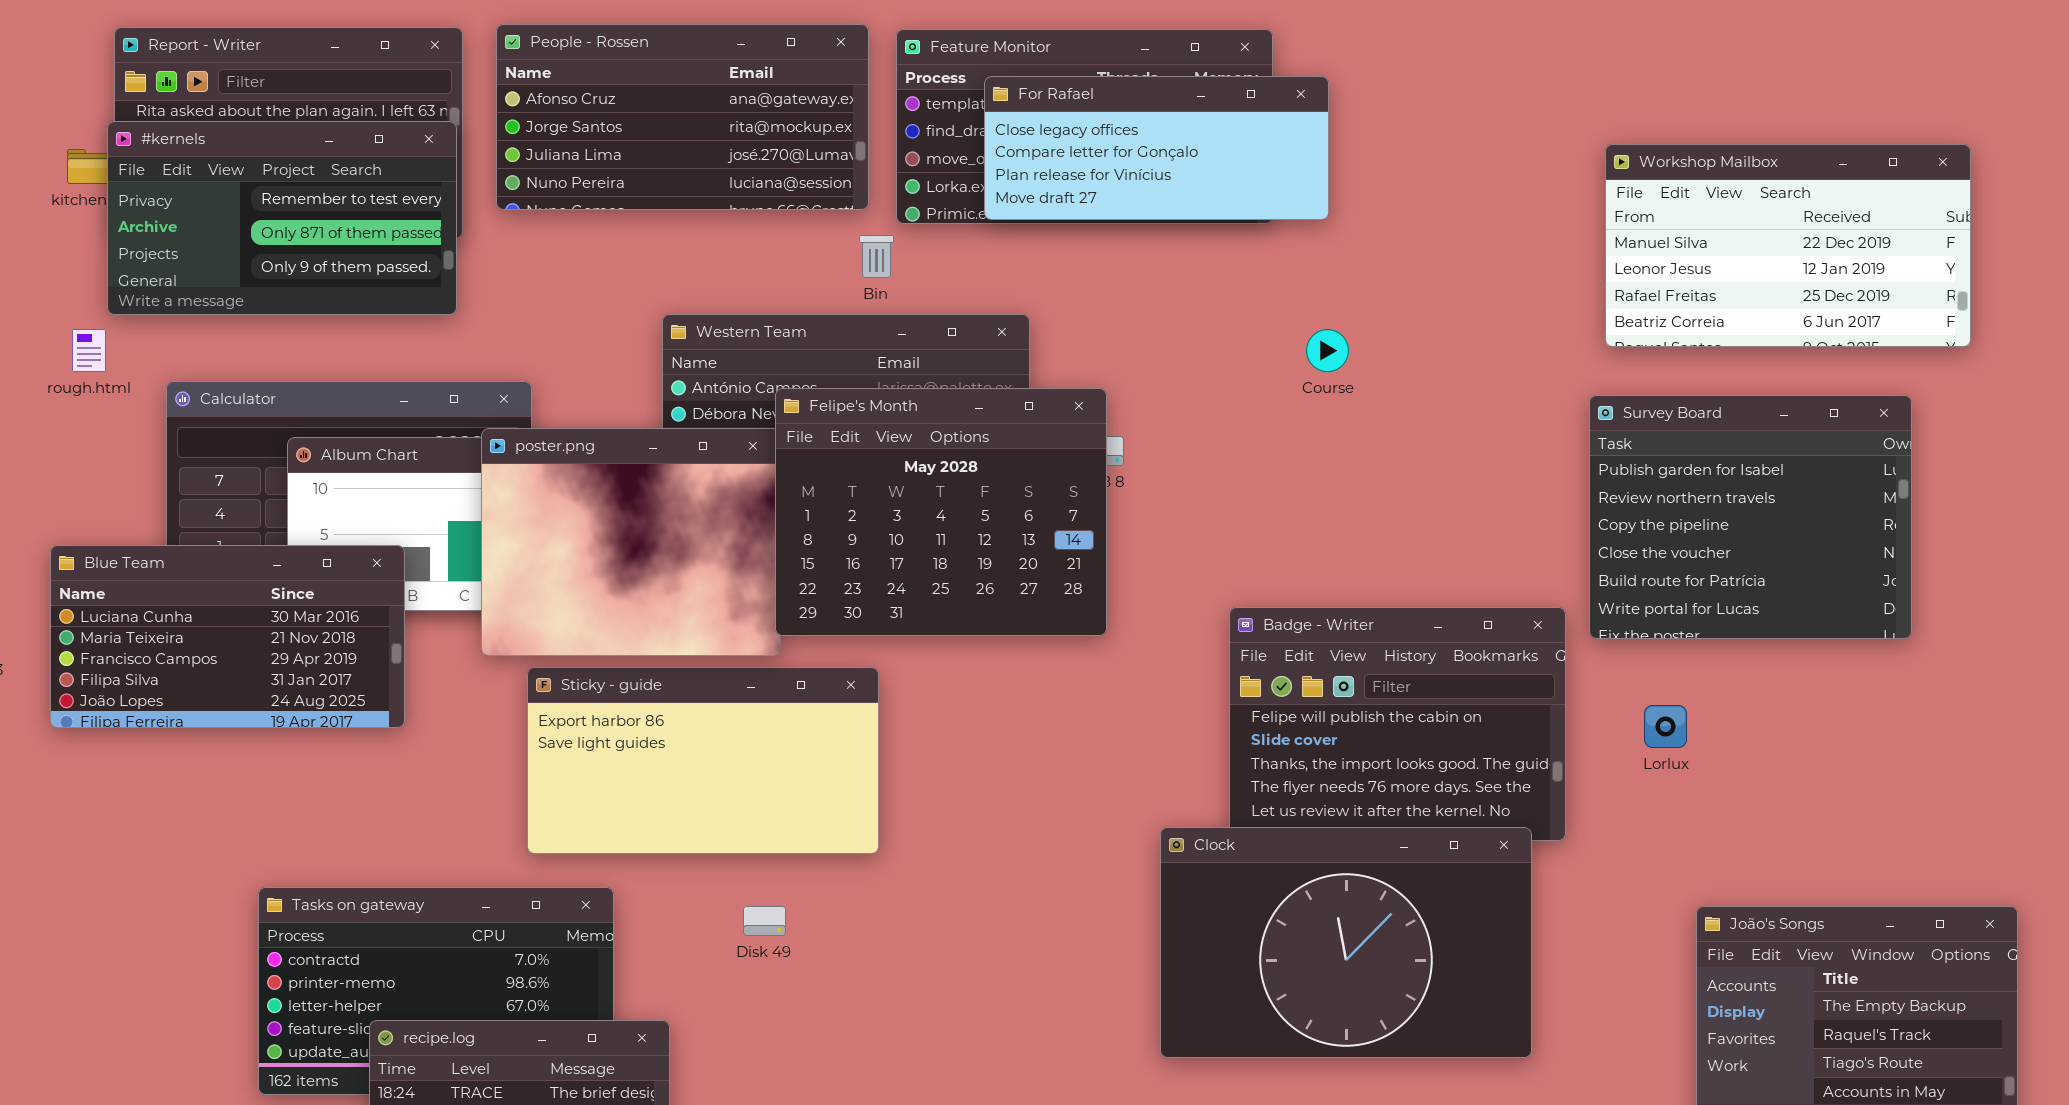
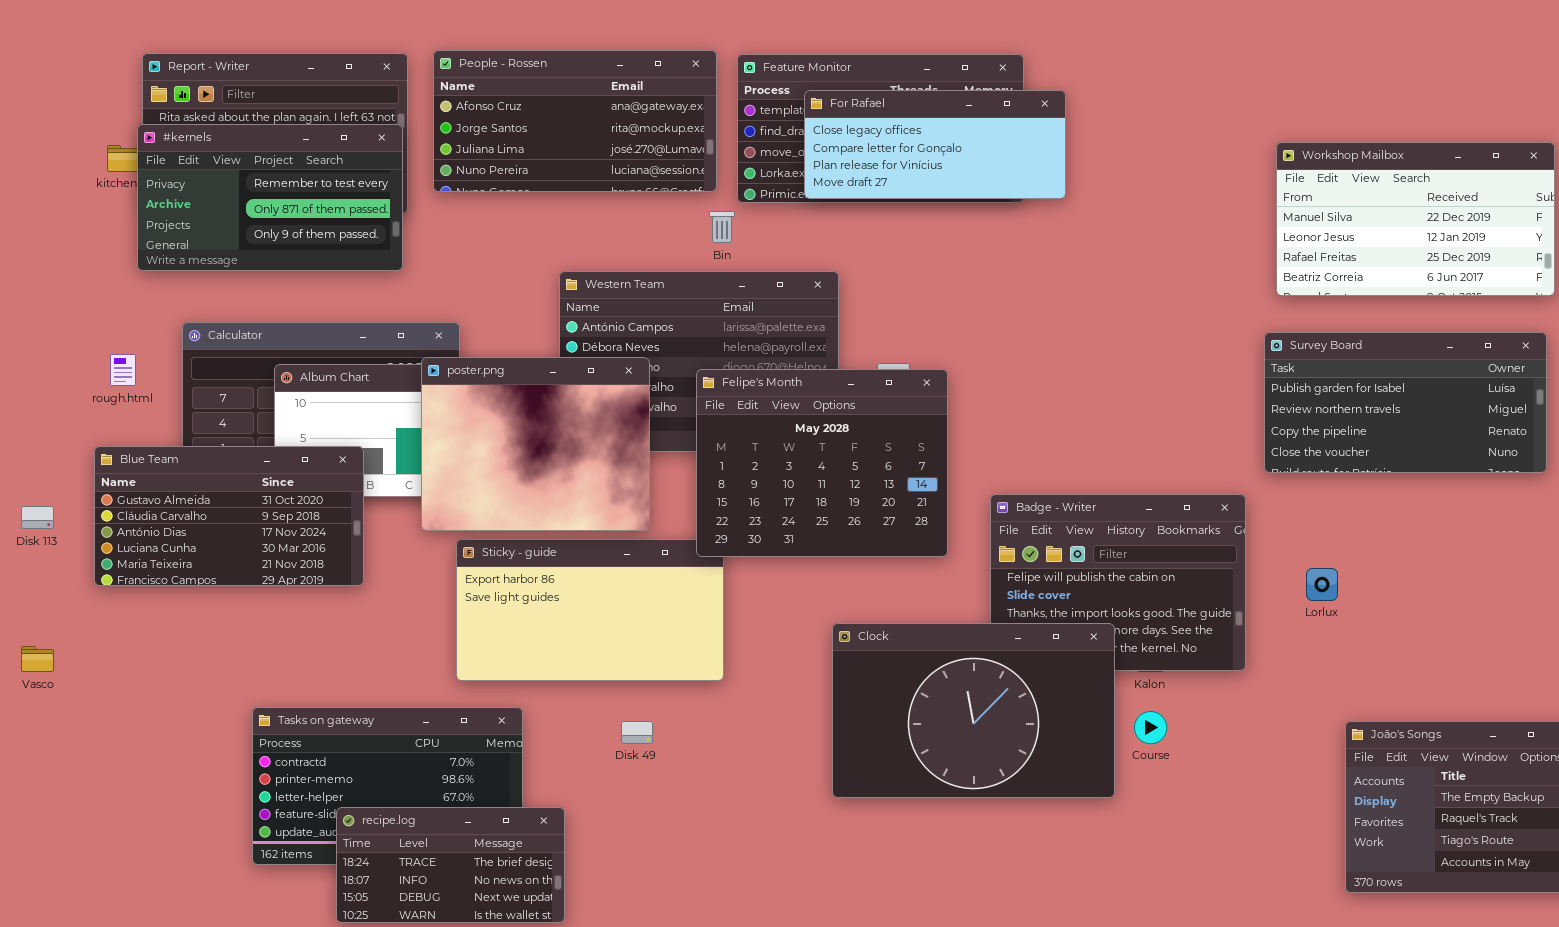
rough.html: [72,329,106,372] -> [110,354,136,386], moved
Course: [1306,329,1349,372] -> [1134,711,1167,744], moved
Felipe's Month: [775,388,1107,636] -> [696,369,948,557], moved
Survey Board: [1589,395,1912,639] -> [1264,332,1547,473], resized
Blue Team: [50,545,405,728] -> [94,446,364,586], scrolled up 3 rows
Clock: [1160,827,1532,1058] -> [832,623,1115,798], moved

